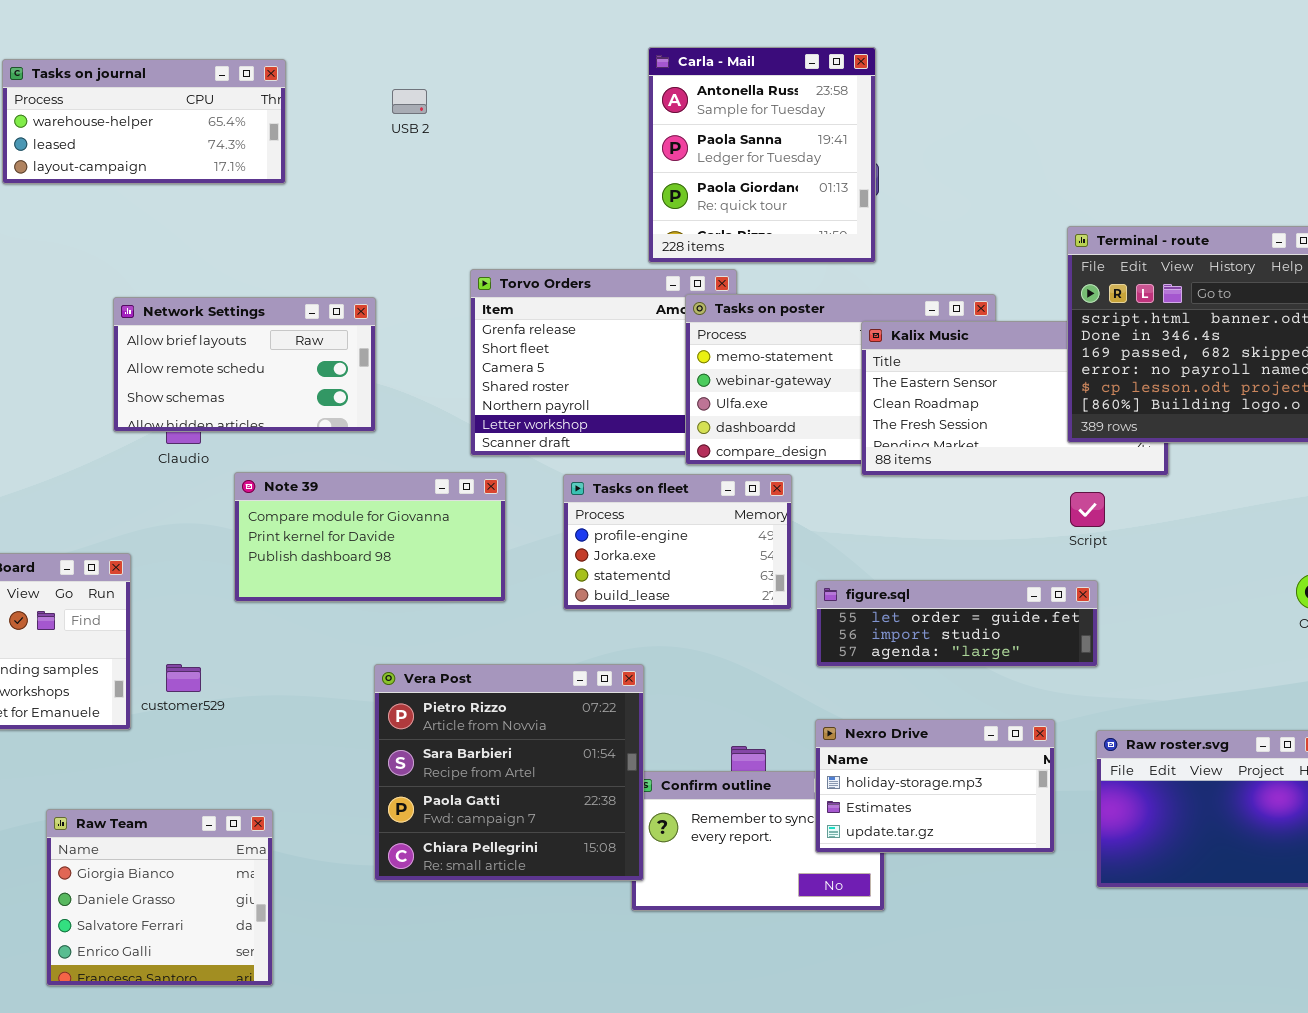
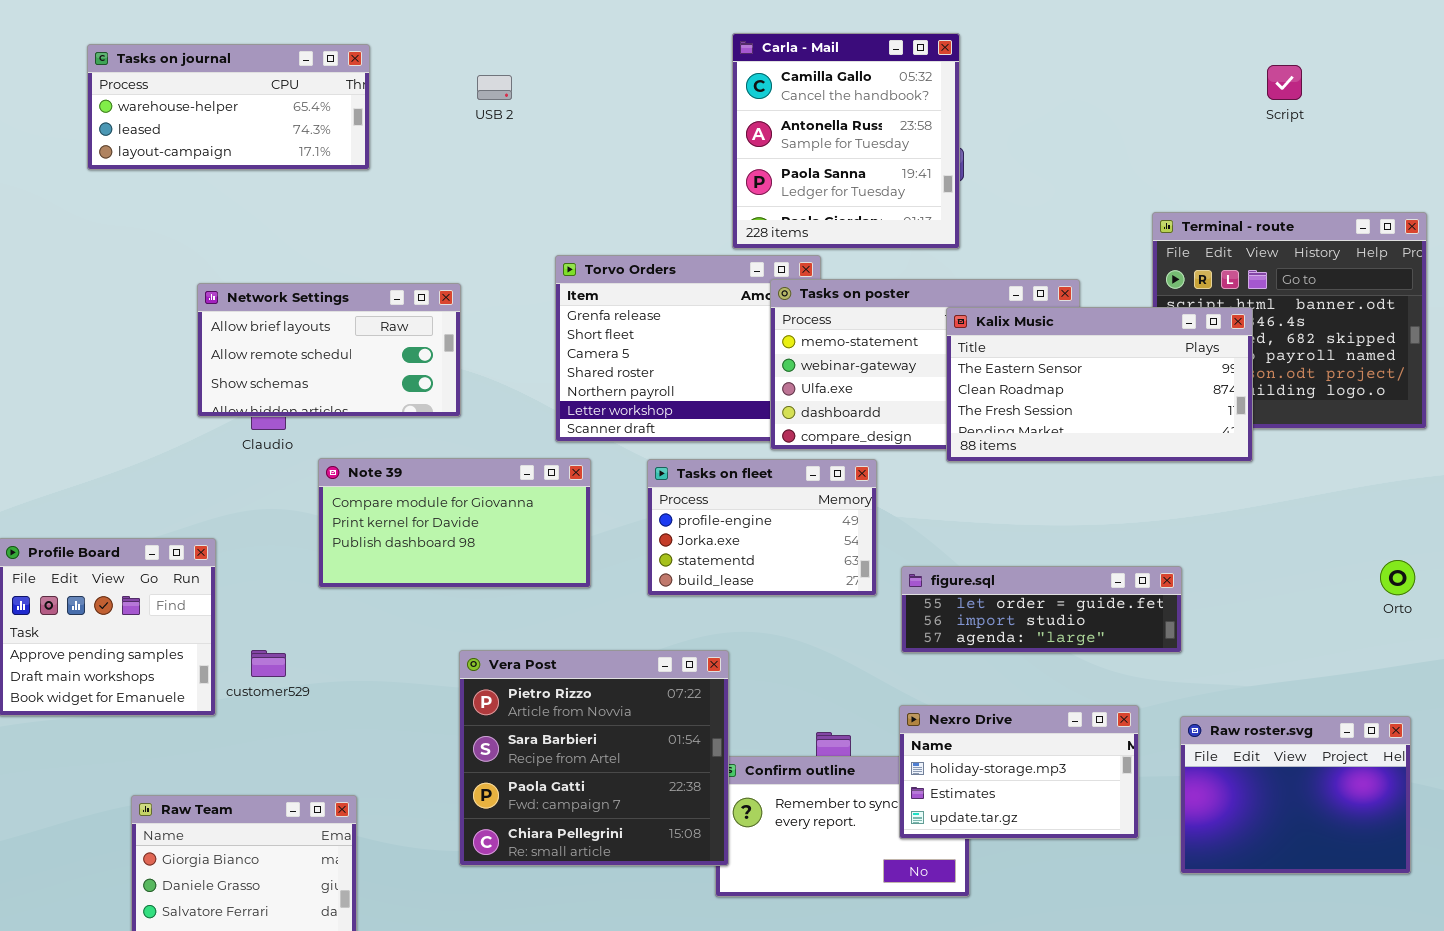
Carla - Mail: [648,47,876,263] -> [732,33,960,249], scrolled up 1 row
Kalix Music: [861,321,1169,476] -> [946,307,1253,462], raised
Script: [1070,492,1105,527] -> [1267,65,1302,100], moved

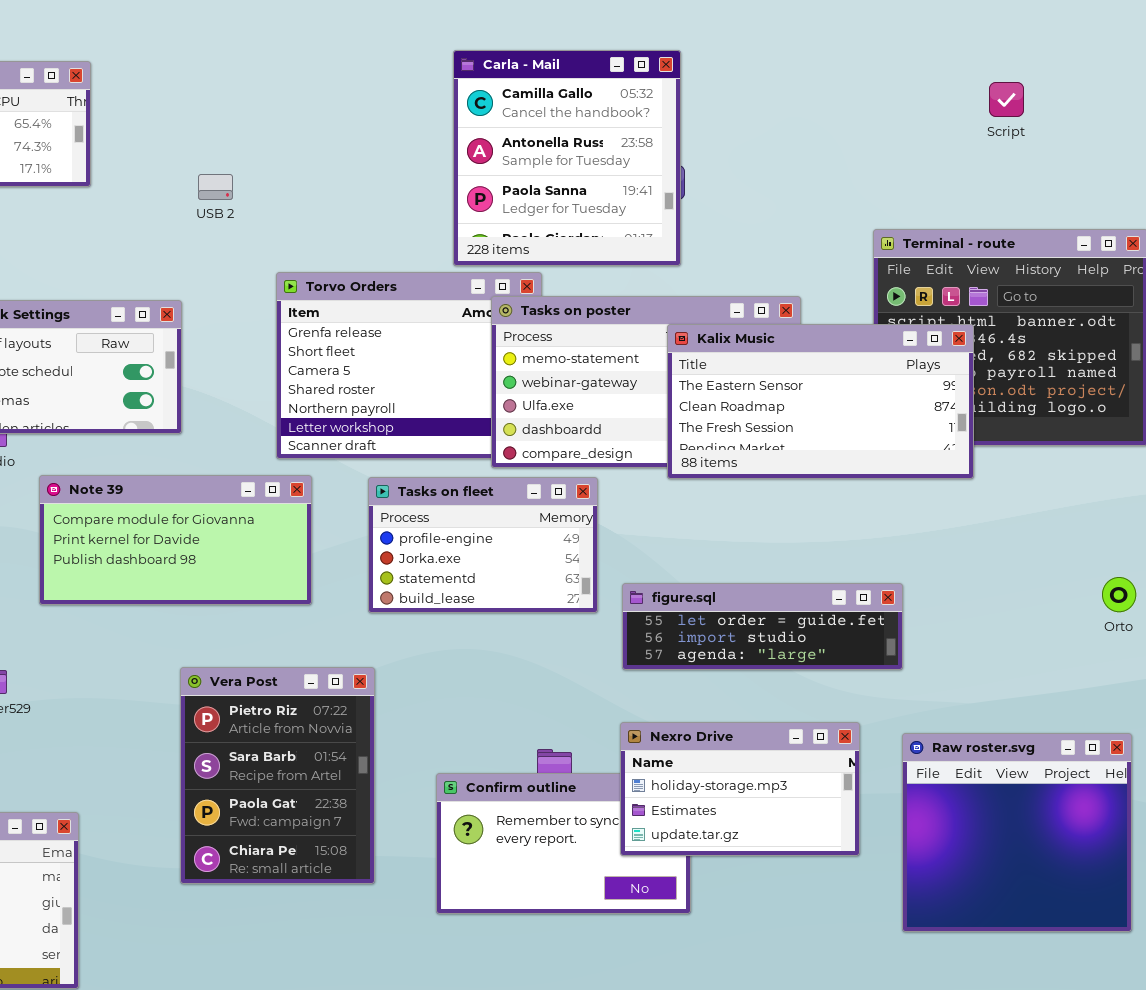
USB 2: [477,75,512,100] -> [198,174,233,200], moved
Vera Post: [459,650,729,866] -> [180,667,375,884], resized
Raw roster.svg: [1180,716,1411,874] -> [902,733,1132,932], resized

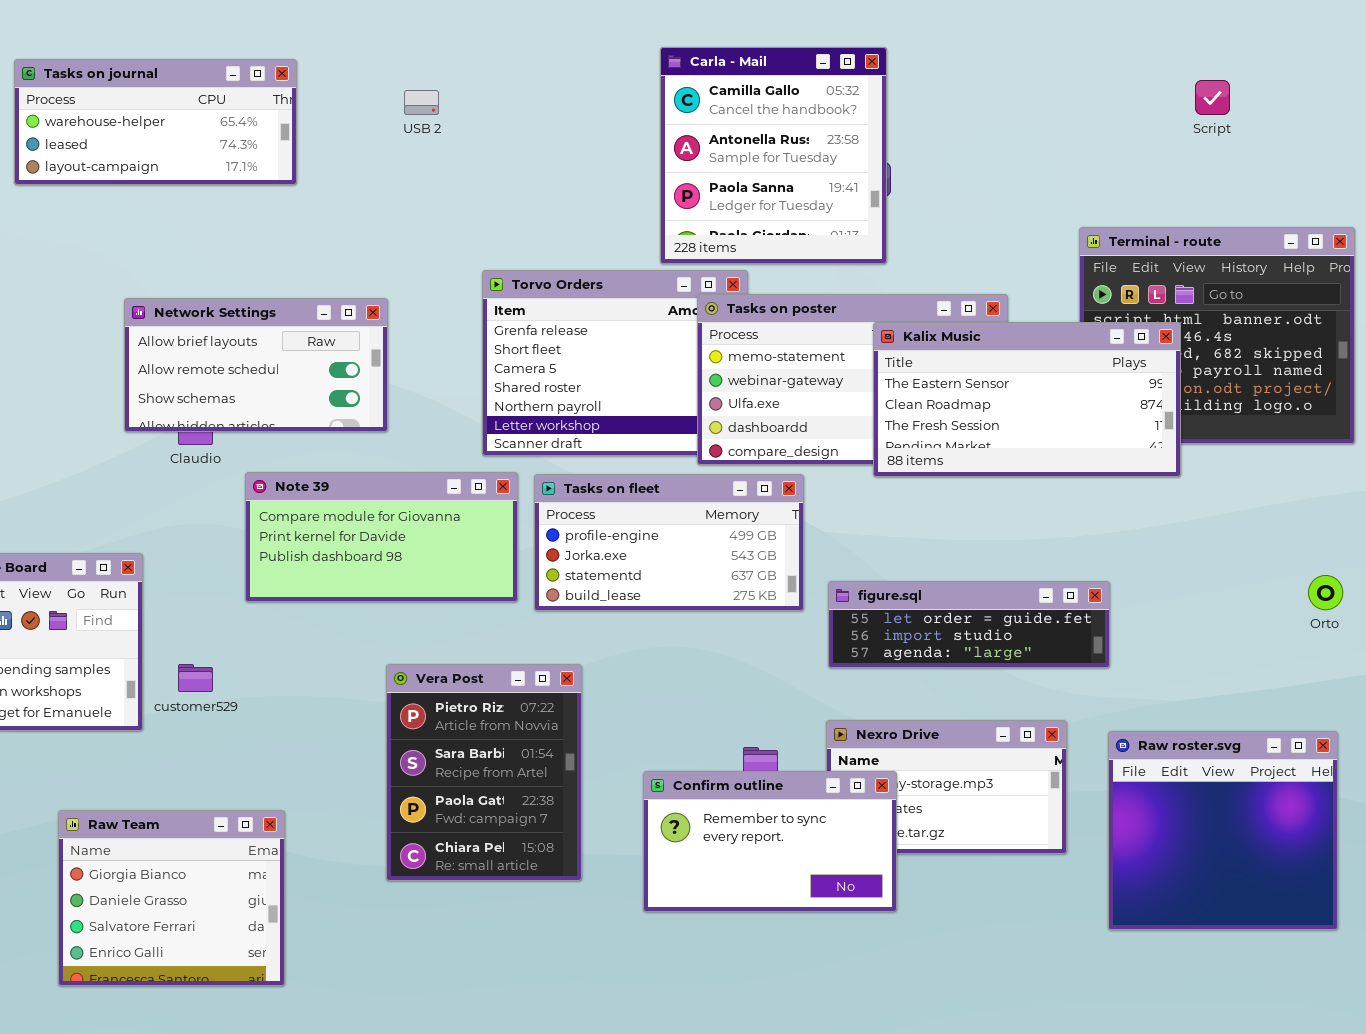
USB 2: [198,174,233,200] -> [404,90,439,115], moved
Tasks on fleet: [368,477,598,613] -> [534,474,804,611], resized
Confirm outline: [436,773,691,914] -> [643,771,897,912], raised

